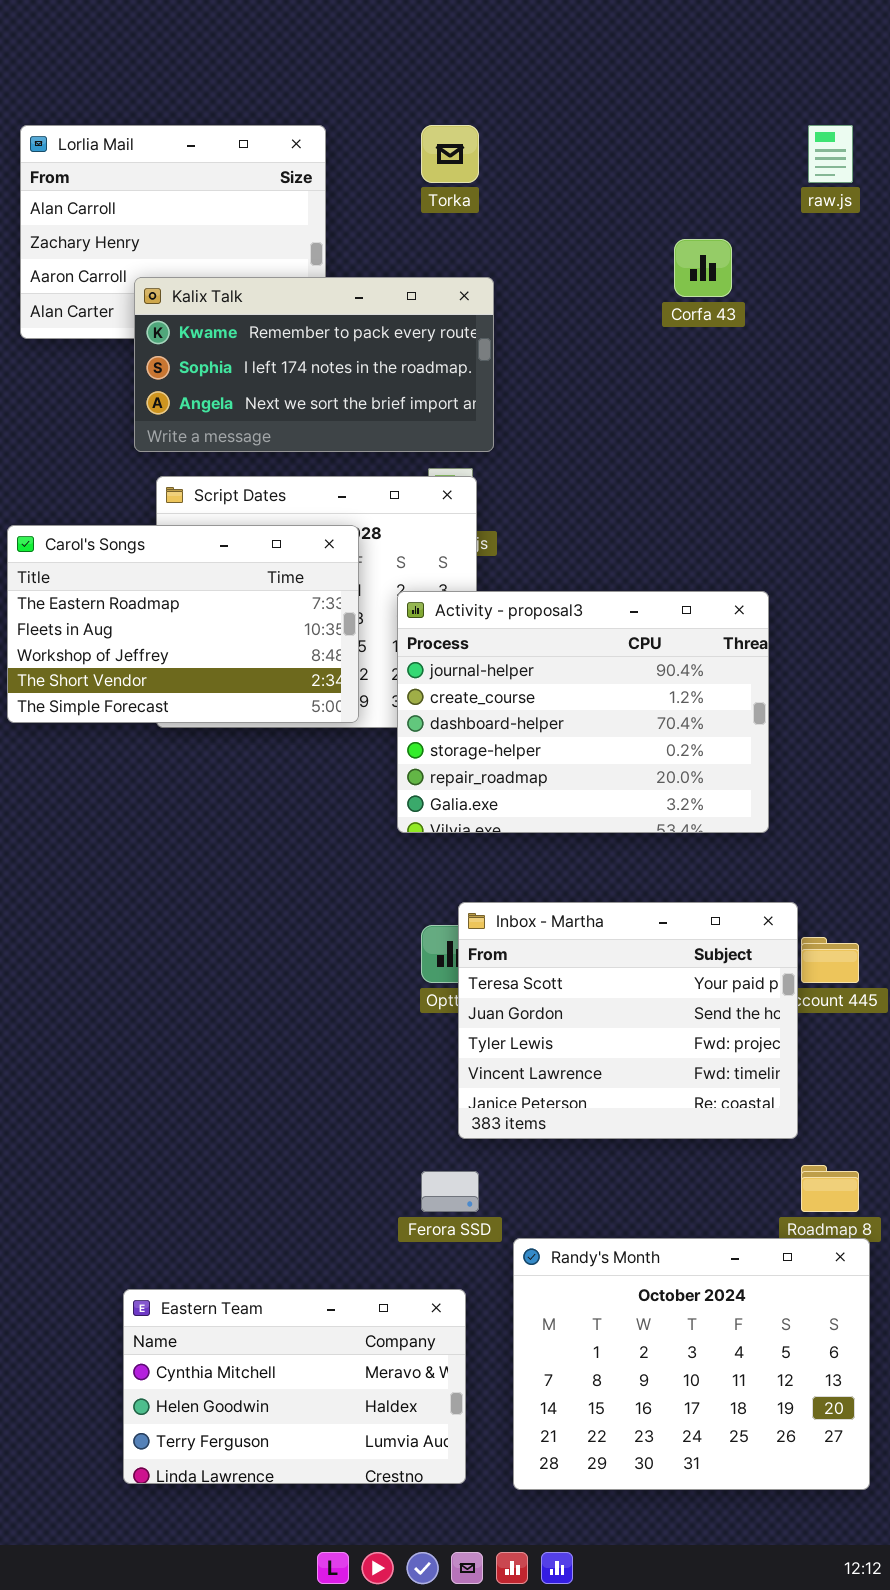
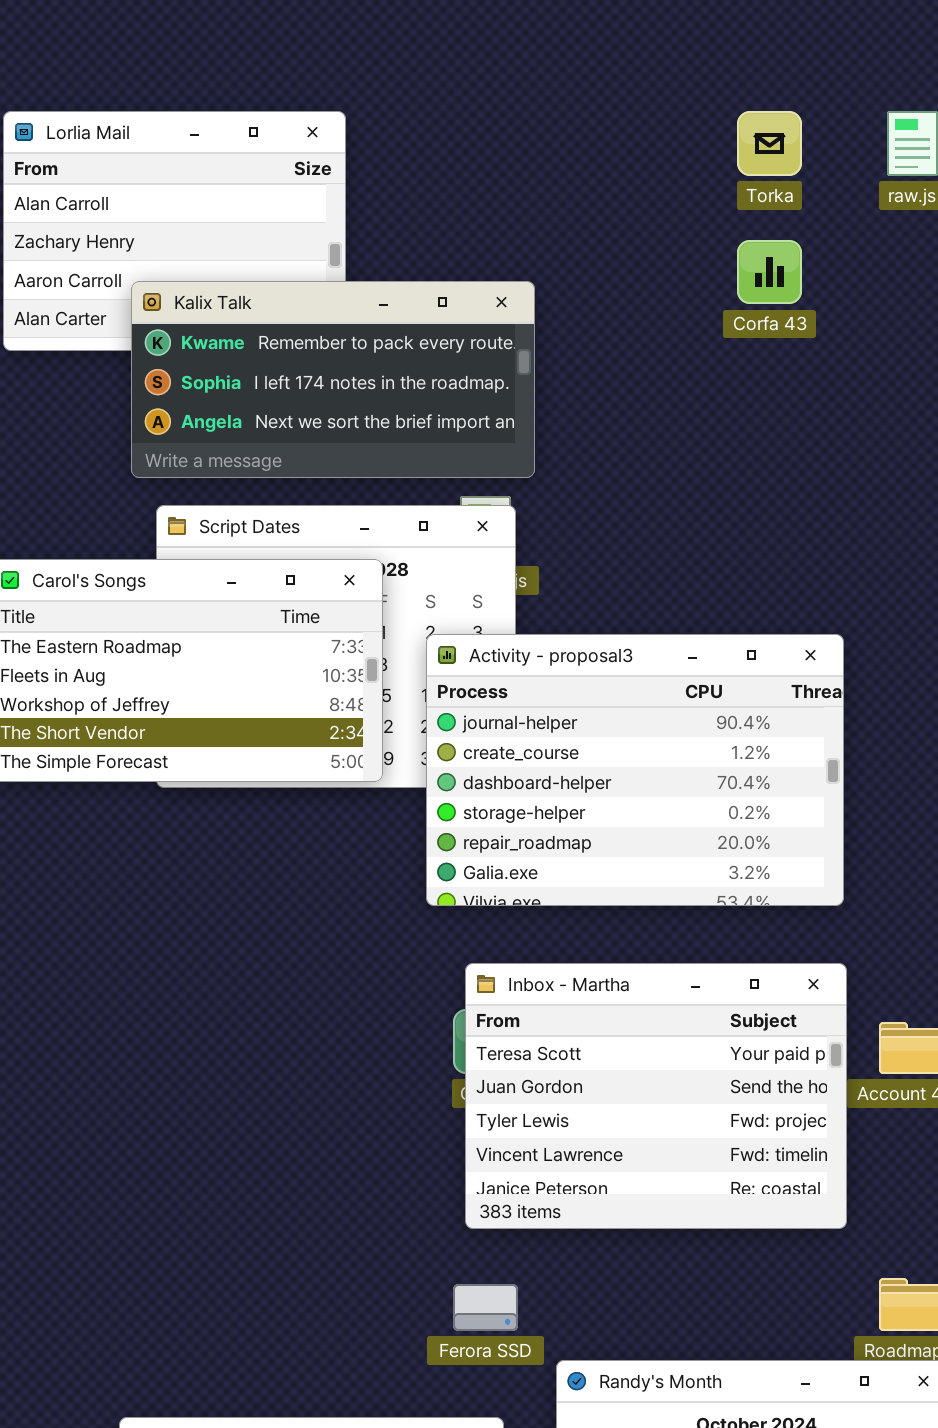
Torka: [421,125,479,183] -> [737,111,802,176], moved
Inbox - Martha: [458,902,798,1139] -> [465,963,847,1229], moved

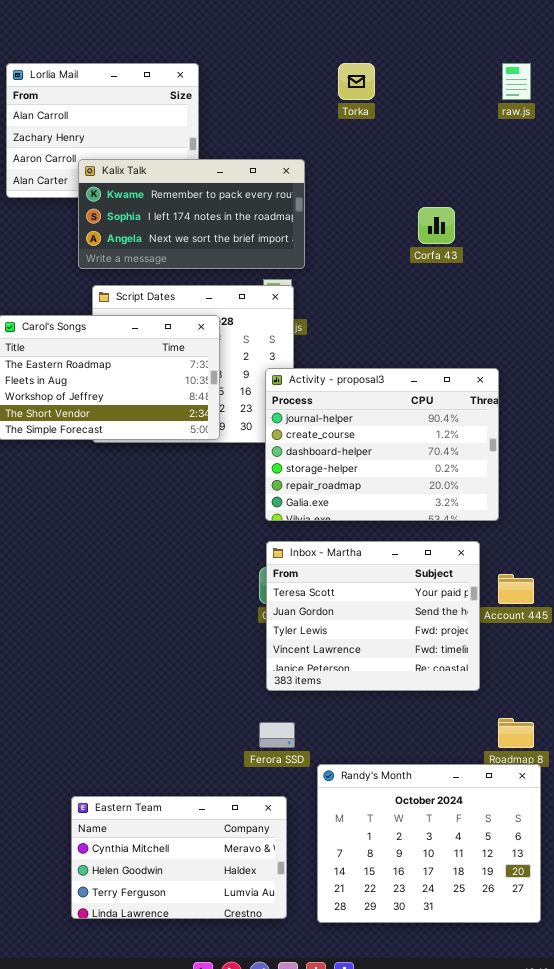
Torka: [737,111,802,176] -> [338,63,375,100], moved
Corfa 43: [737,240,802,304] -> [418,207,455,244], moved
Activity - proposal3: [426,634,844,906] -> [265,368,499,521], moved

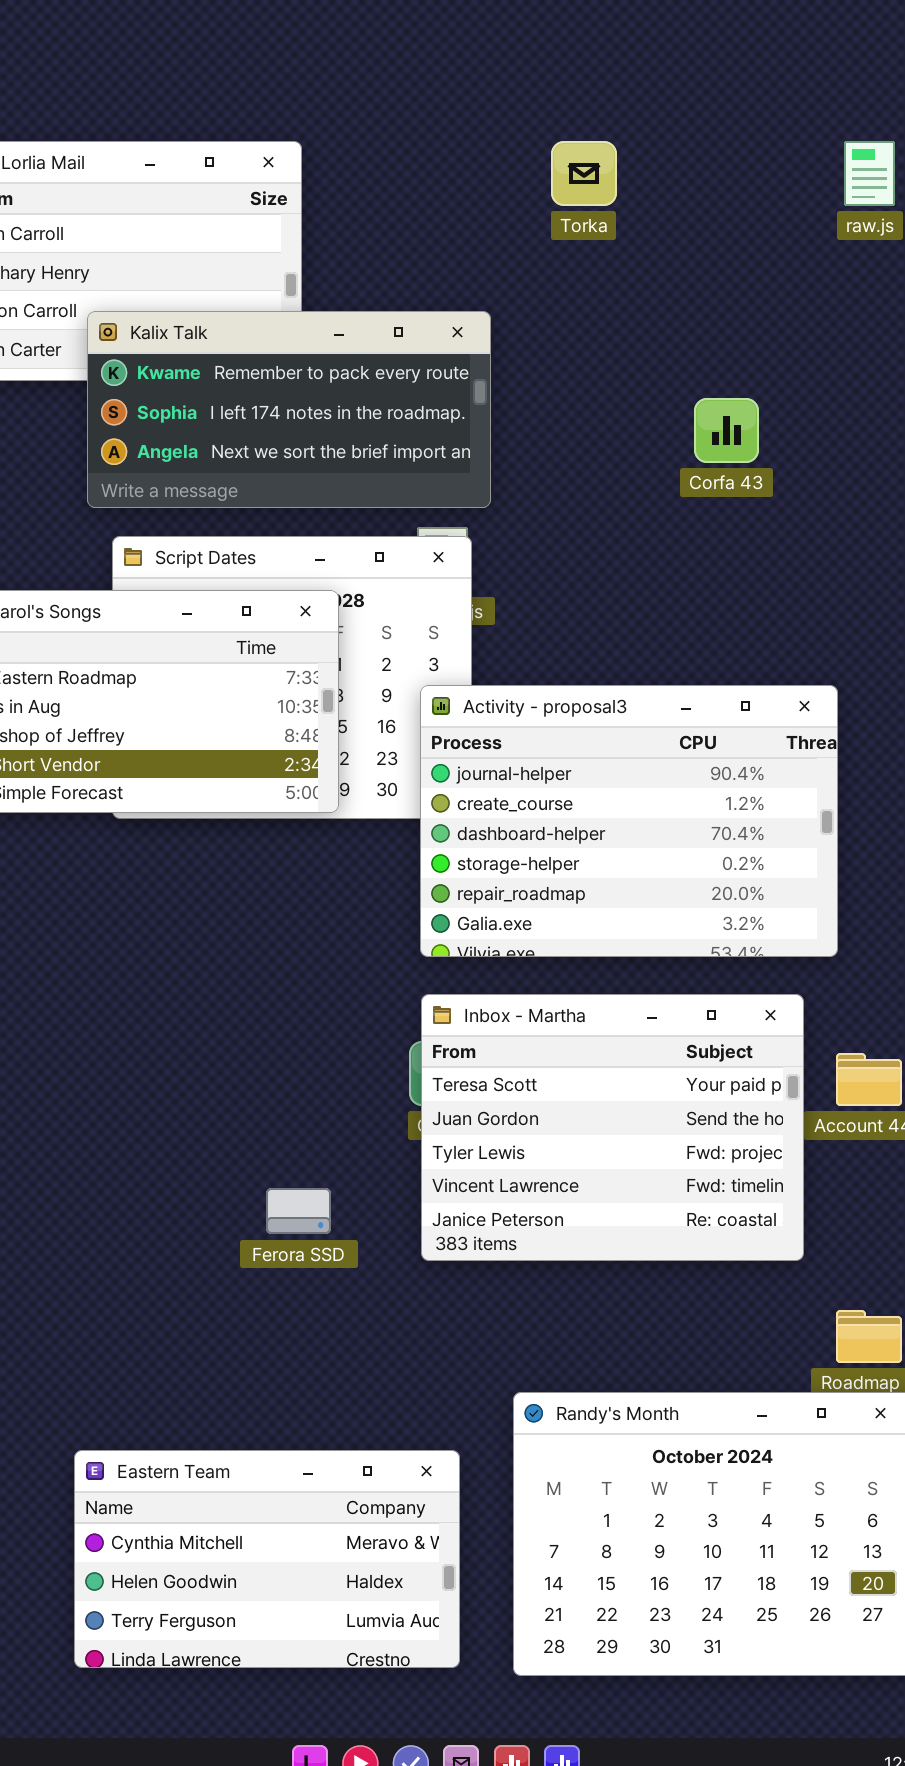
Ferora SSD: [259,722,295,748] -> [266,1188,331,1234], moved

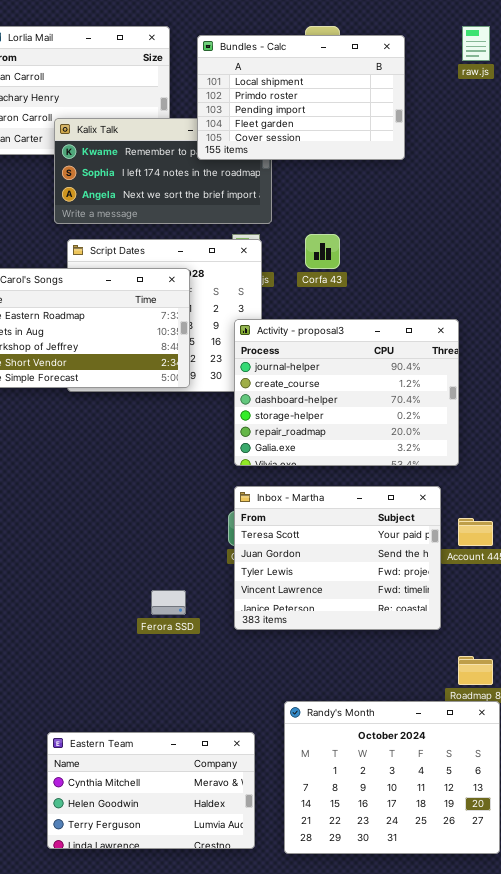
Bundles - Calc: none -> [197,35,405,160], opened
Corfa 43: [694,398,759,463] -> [305,234,340,269], moved

